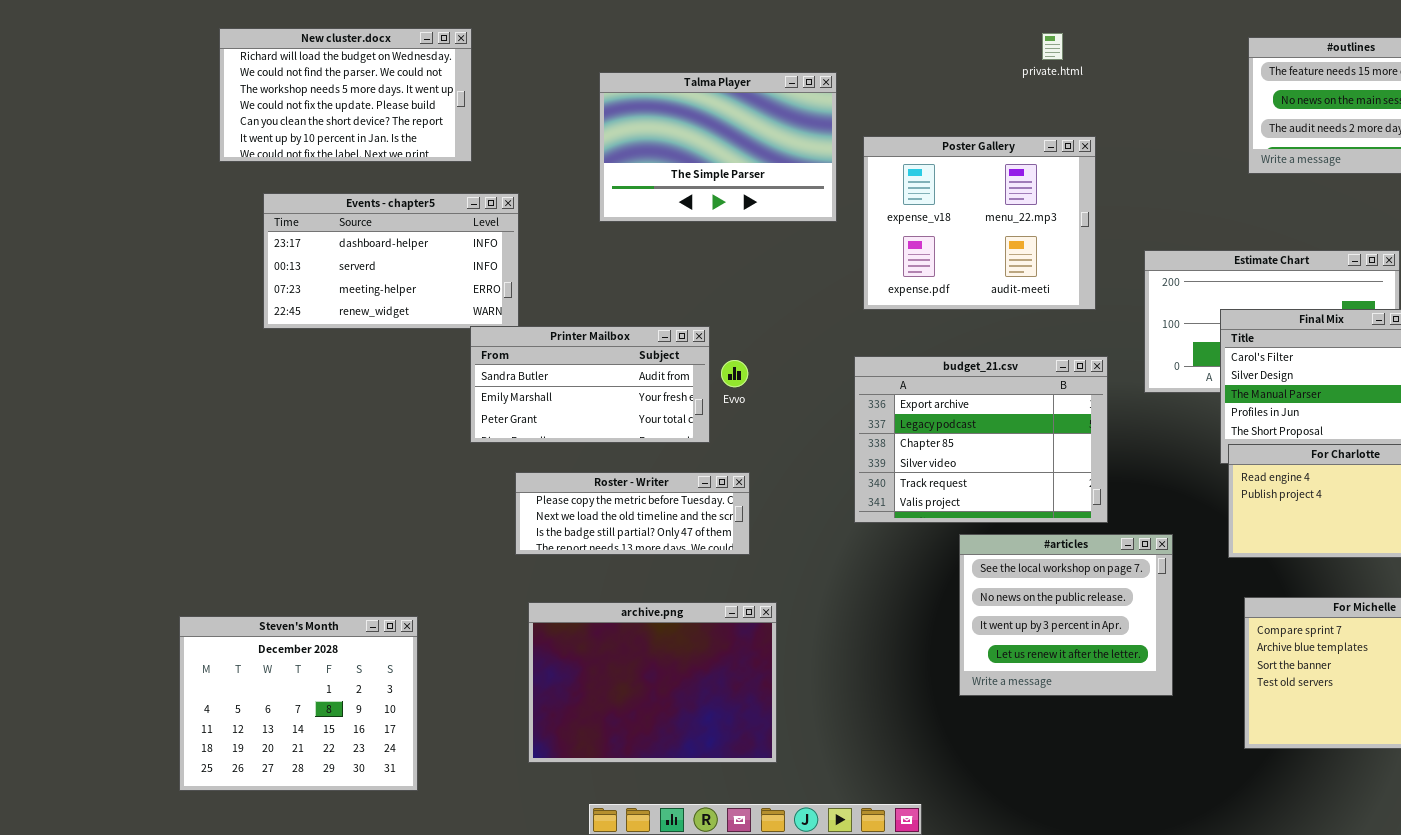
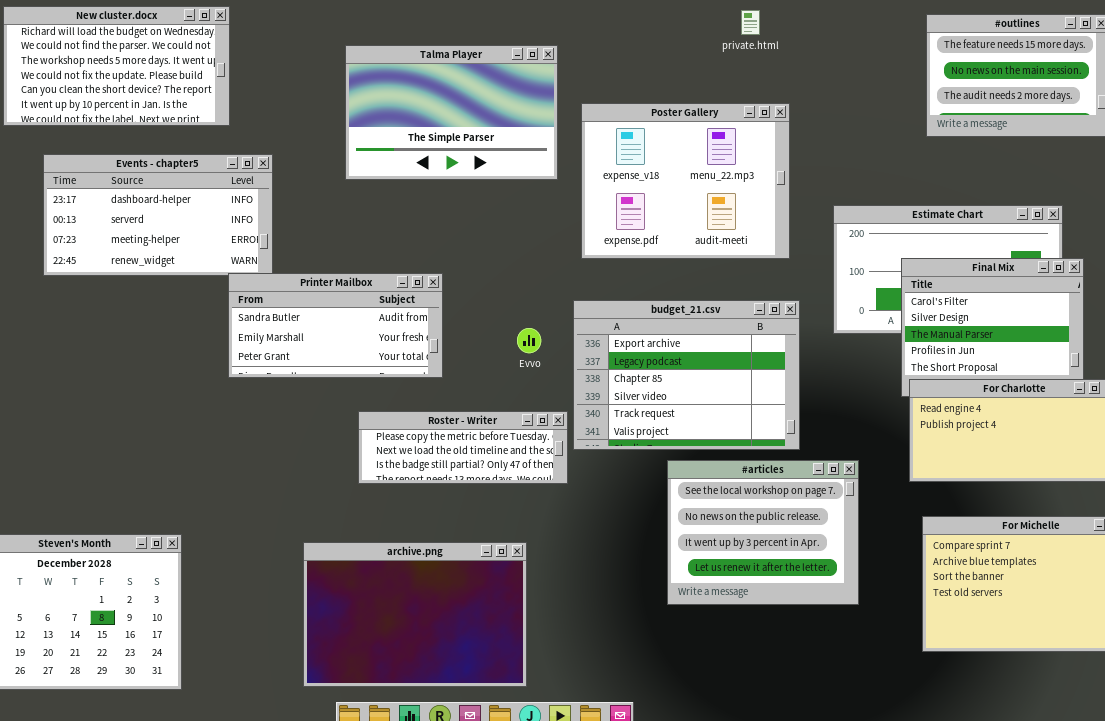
Evvo: [721,360,748,387] -> [517,328,541,353], moved
Roster - Writer: [515,472,750,555] -> [358,411,568,484], moved
archive.png: [528,602,777,763] -> [303,542,527,687], moved

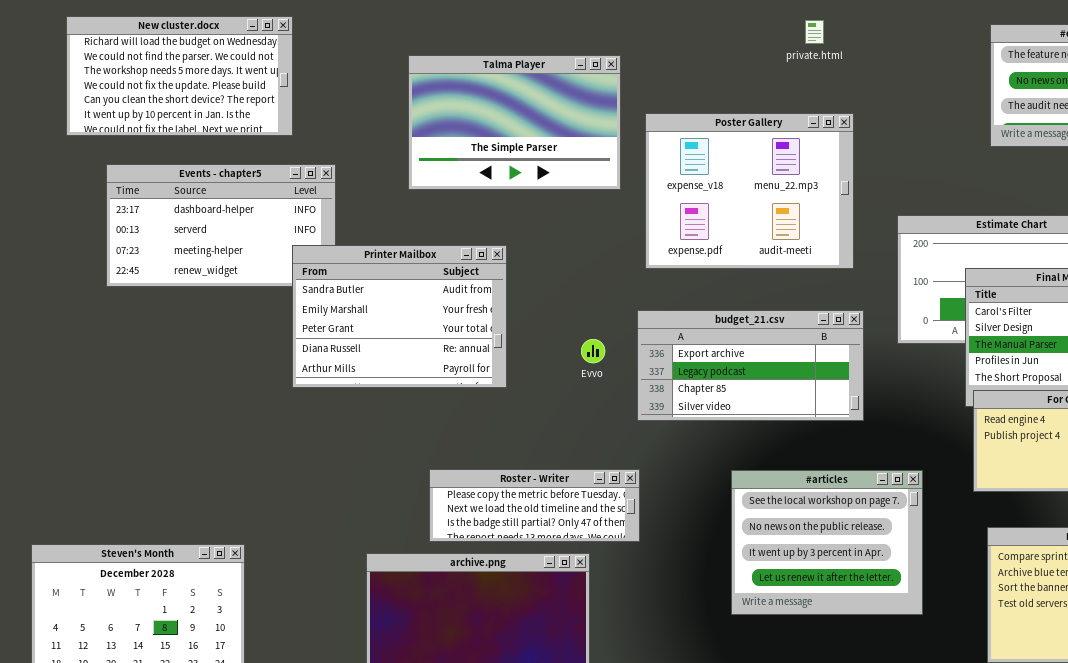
Printer Mailbox: [228,273,443,378] -> [292,245,507,388], resized
budget_21.csv: [573,300,800,450] -> [637,310,864,421], resized
Roster - Writer: [358,411,568,484] -> [429,469,640,542], moved

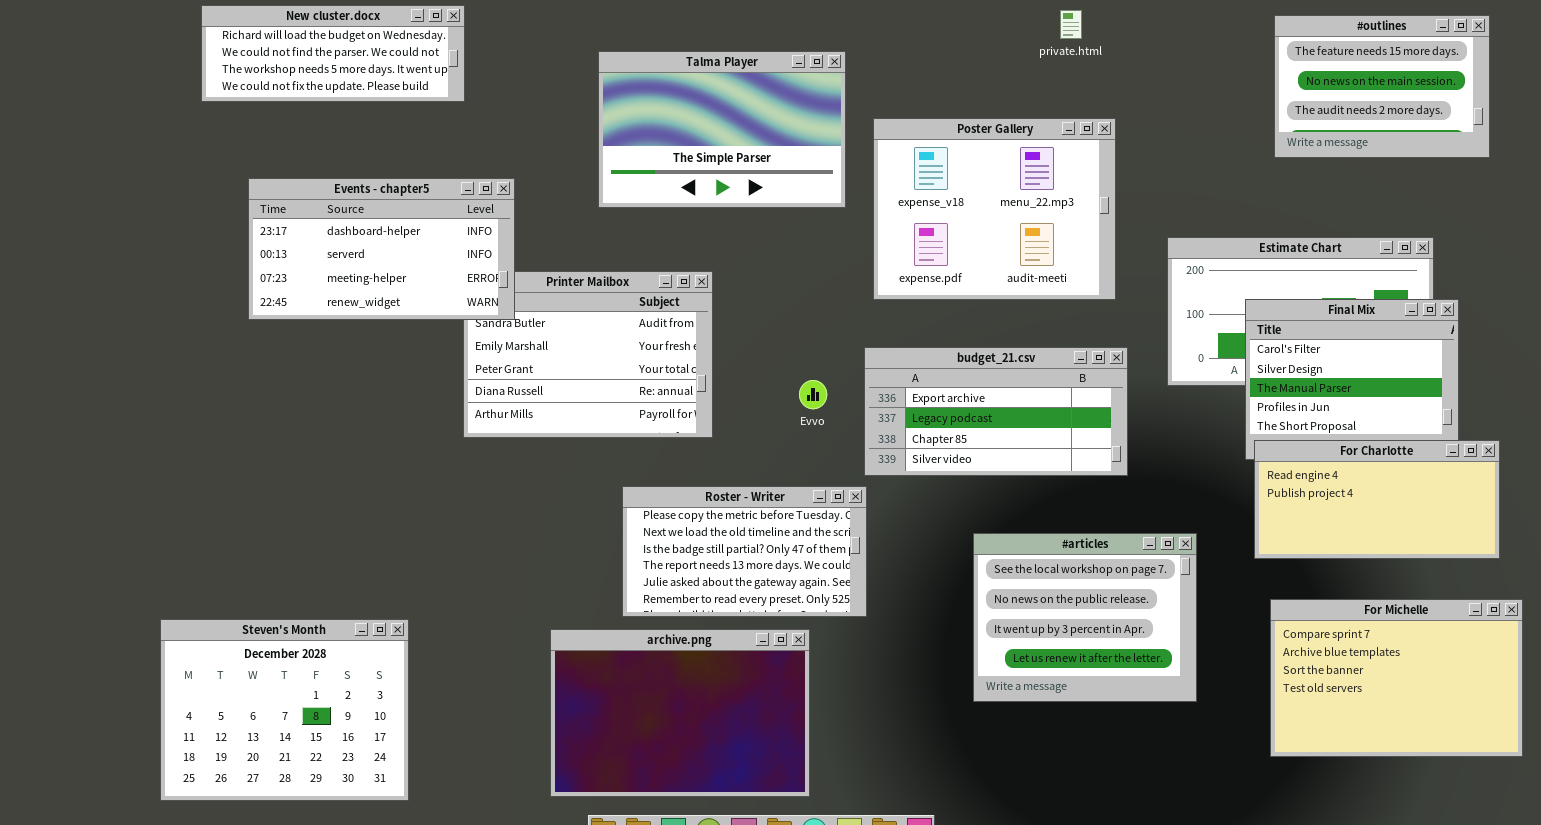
New cluster.docx: [66,16,293,136] -> [201,5,465,102], resized
Events - chapter5: [106,164,336,287] -> [248,178,515,320], raised
Roster - Writer: [429,469,640,542] -> [622,486,867,617], resized

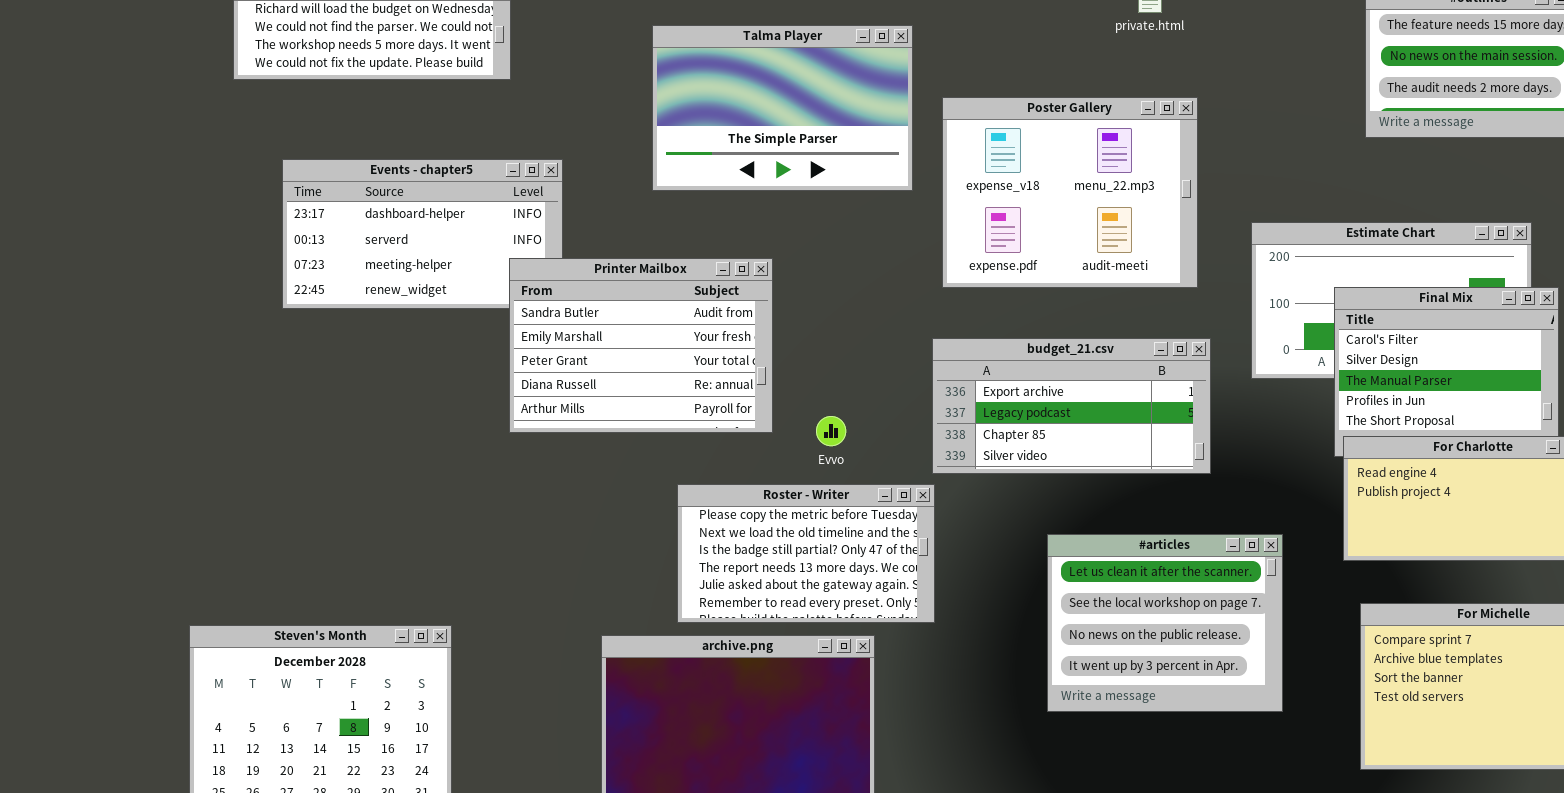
Printer Mailbox: [463,271,713,438] -> [509,258,773,433], raised
Evvo: [799,380,827,409] -> [816,416,846,446], moved
#articles: [973,533,1197,702] -> [1047,534,1283,712], scrolled up 1 row

